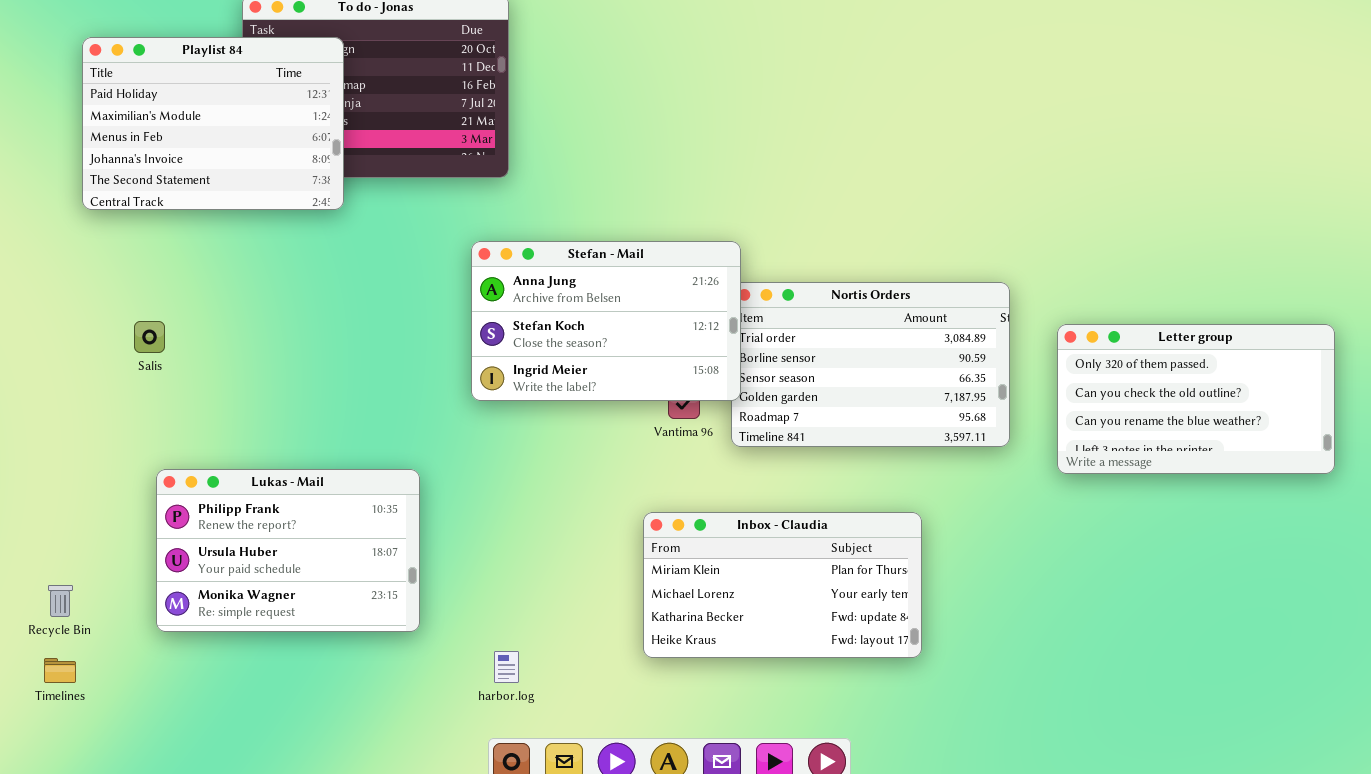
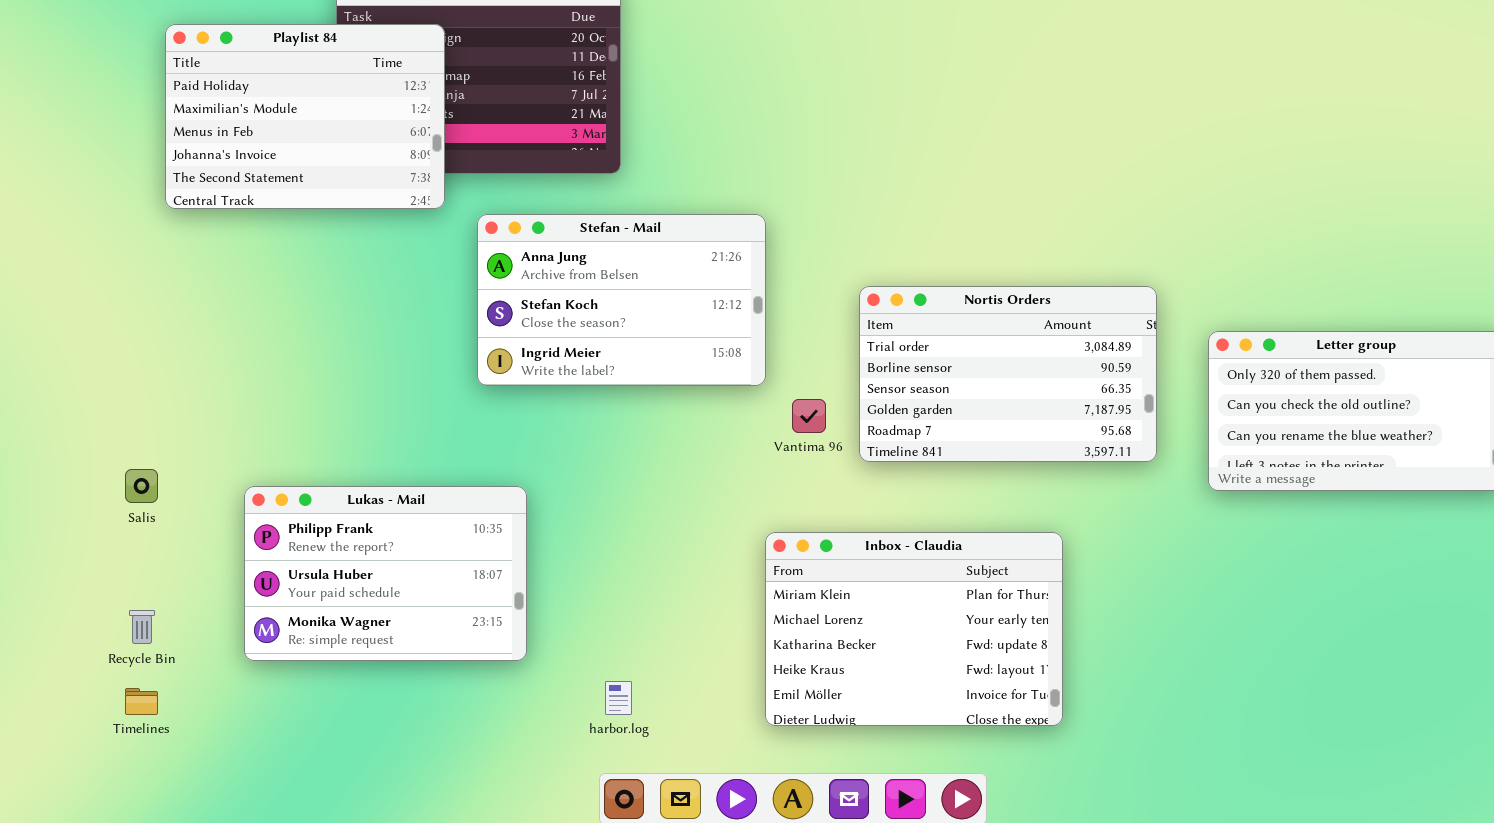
Stefan - Mail: [471,241,741,401] -> [477,214,766,386], moved
Salis: [134,321,165,353] -> [125,469,158,503], moved
Inbox - Claudia: [643,512,922,658] -> [765,532,1063,726], resized

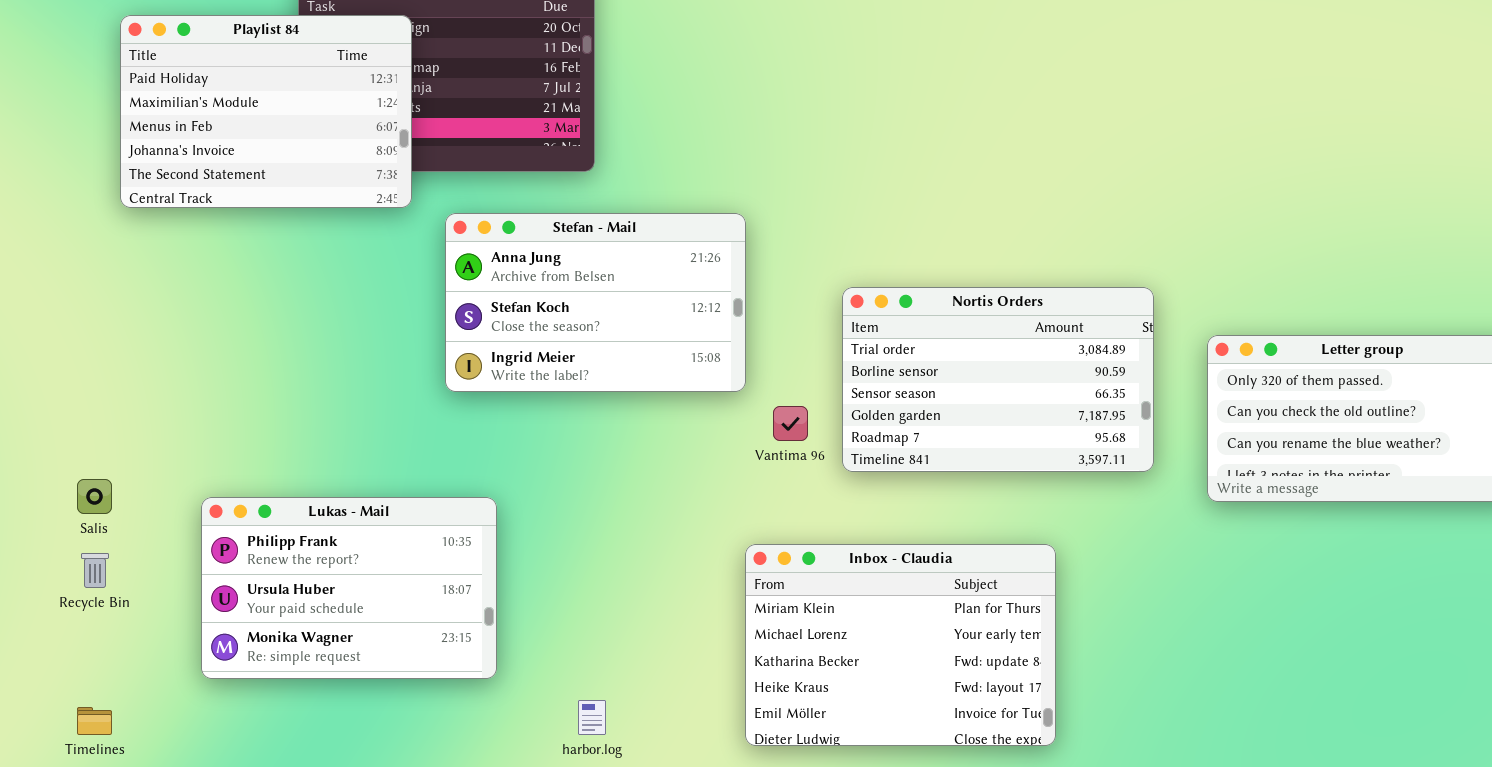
Recycle Bin: [129,610,155,644] -> [81,553,109,588], moved

